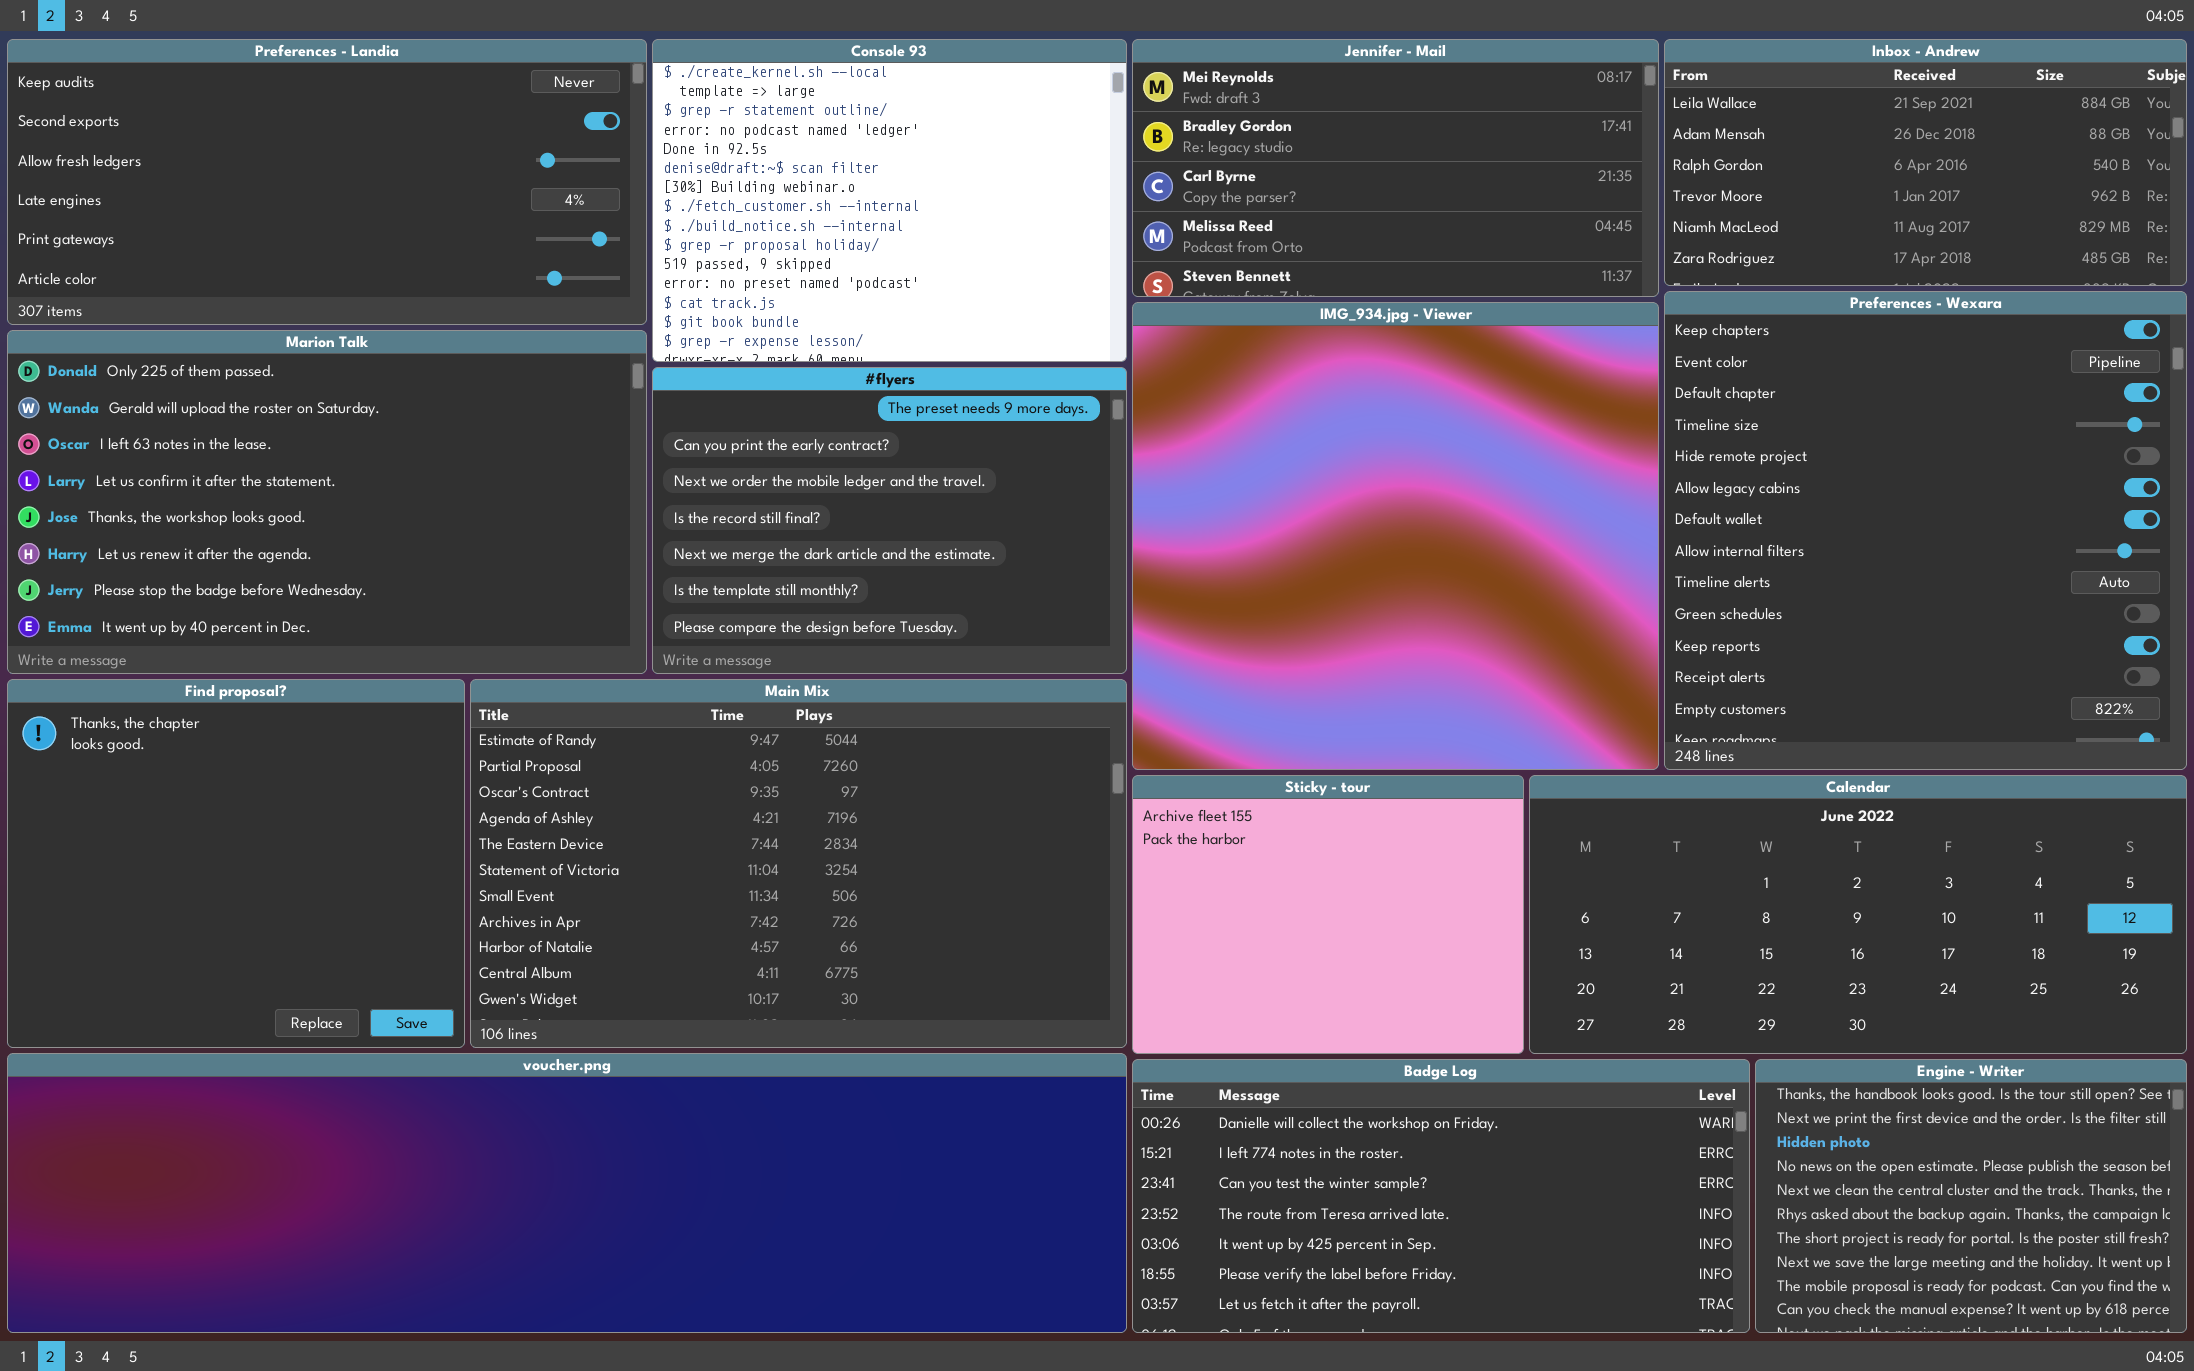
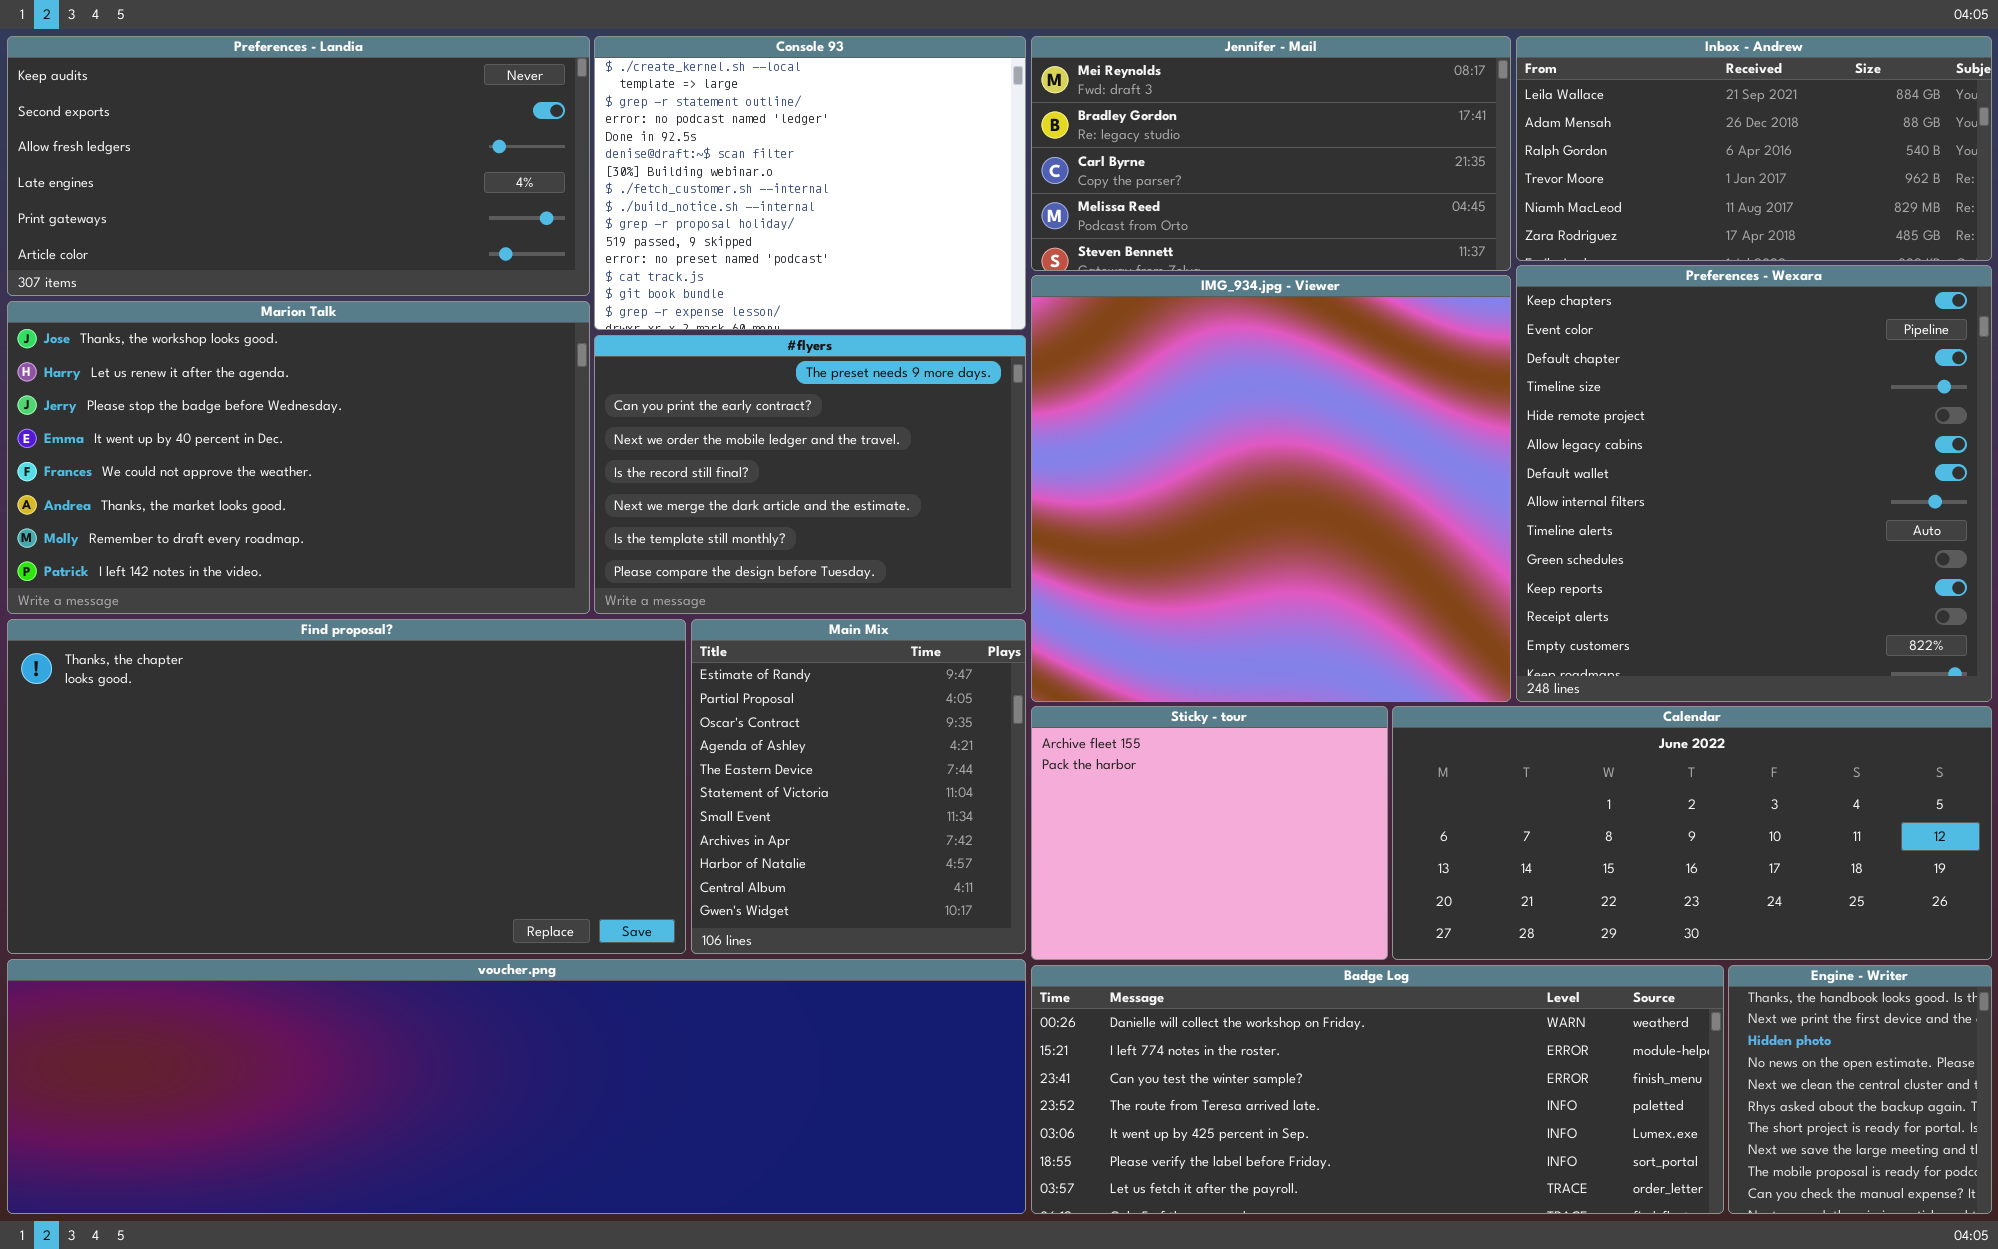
Marion Talk: [7,330,647,674] -> [7,301,590,614], scrolled down 4 rows
Find proposal?: [7,679,465,1048] -> [7,619,686,954], resized
Main Mix: [470,679,1127,1048] -> [691,619,1026,954], resized
Badge Log: [1132,1059,1750,1333] -> [1031,965,1724,1214], resized
Engine - Writer: [1755,1059,2187,1333] -> [1728,965,1992,1214], resized

